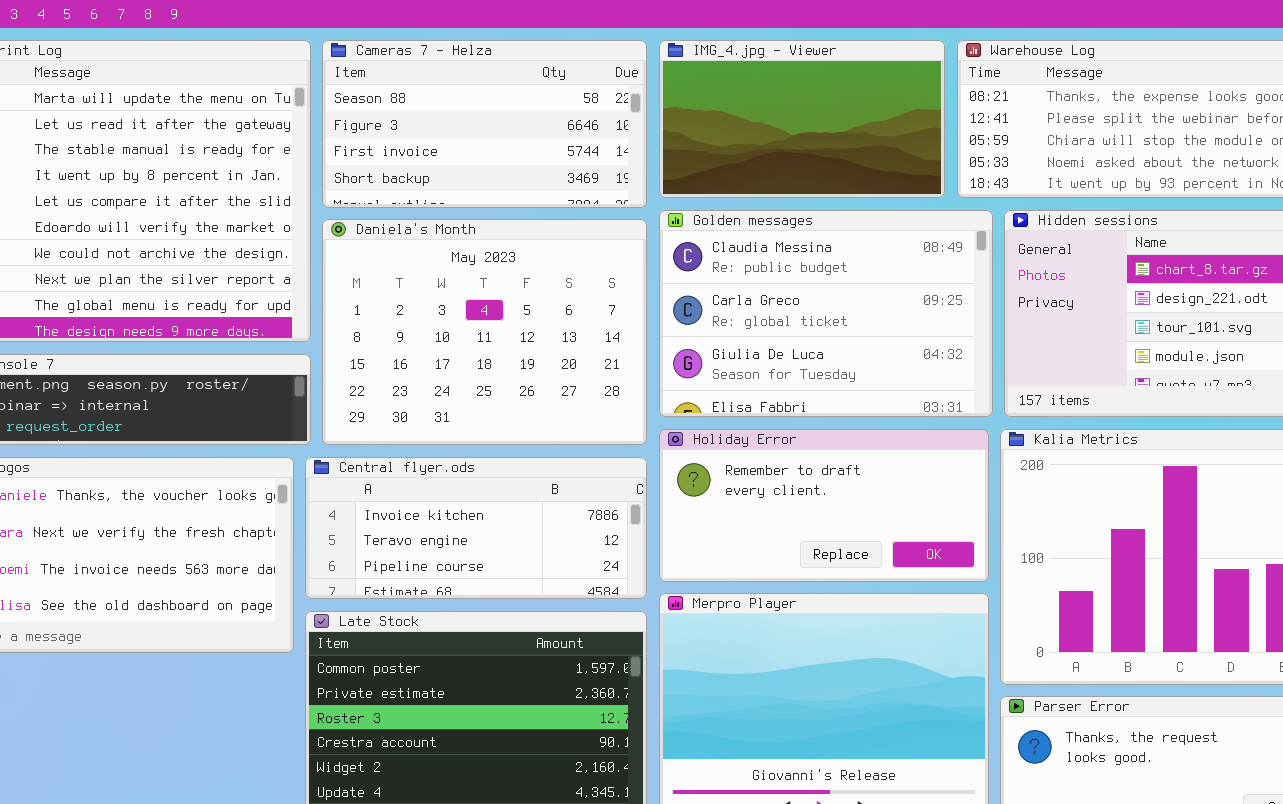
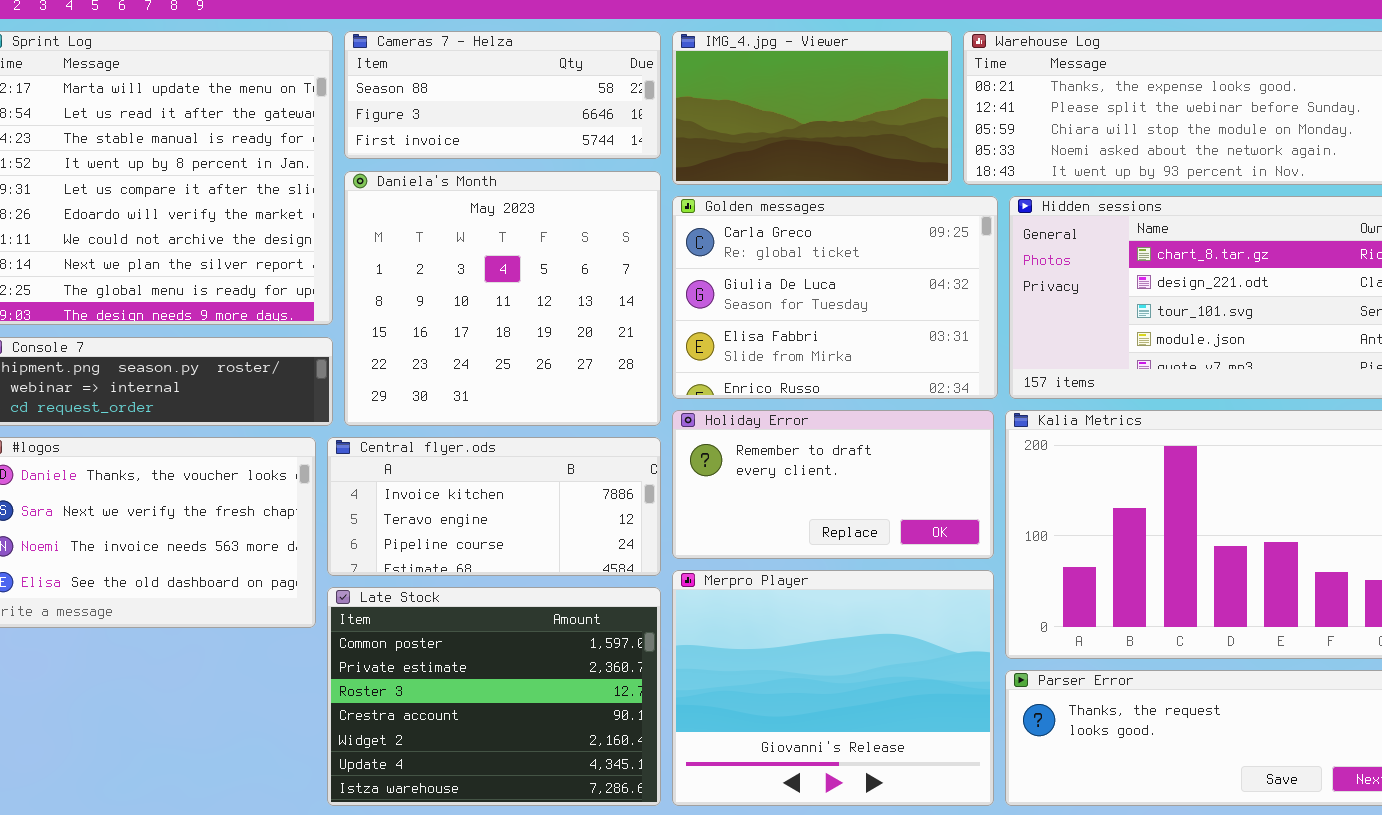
Cameras 7 - Helza: [322,40,647,208] -> [344,31,661,159], resized
Golden messages: [659,210,993,417] -> [672,196,998,399], scrolled down 1 row
Daniela's Month: [322,219,647,445] -> [344,171,661,426], resized

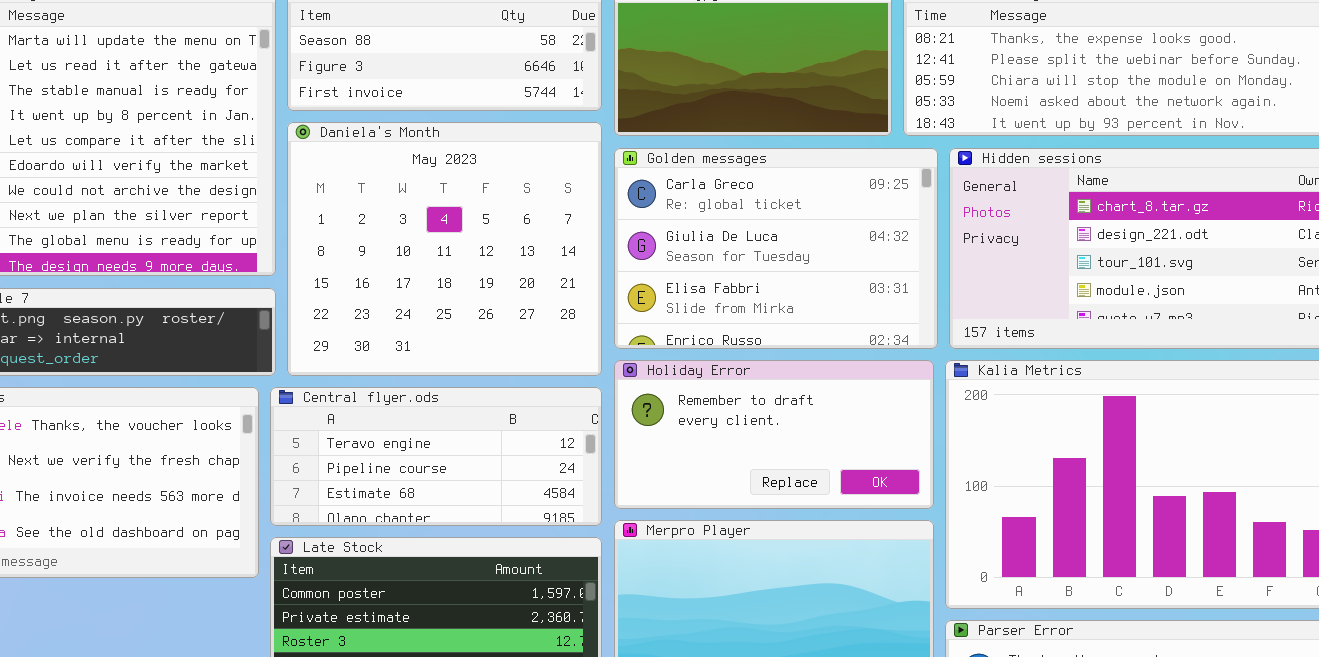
Central flyer.ods: [327,437,661,576] -> [270,387,602,526], scrolled down 1 row

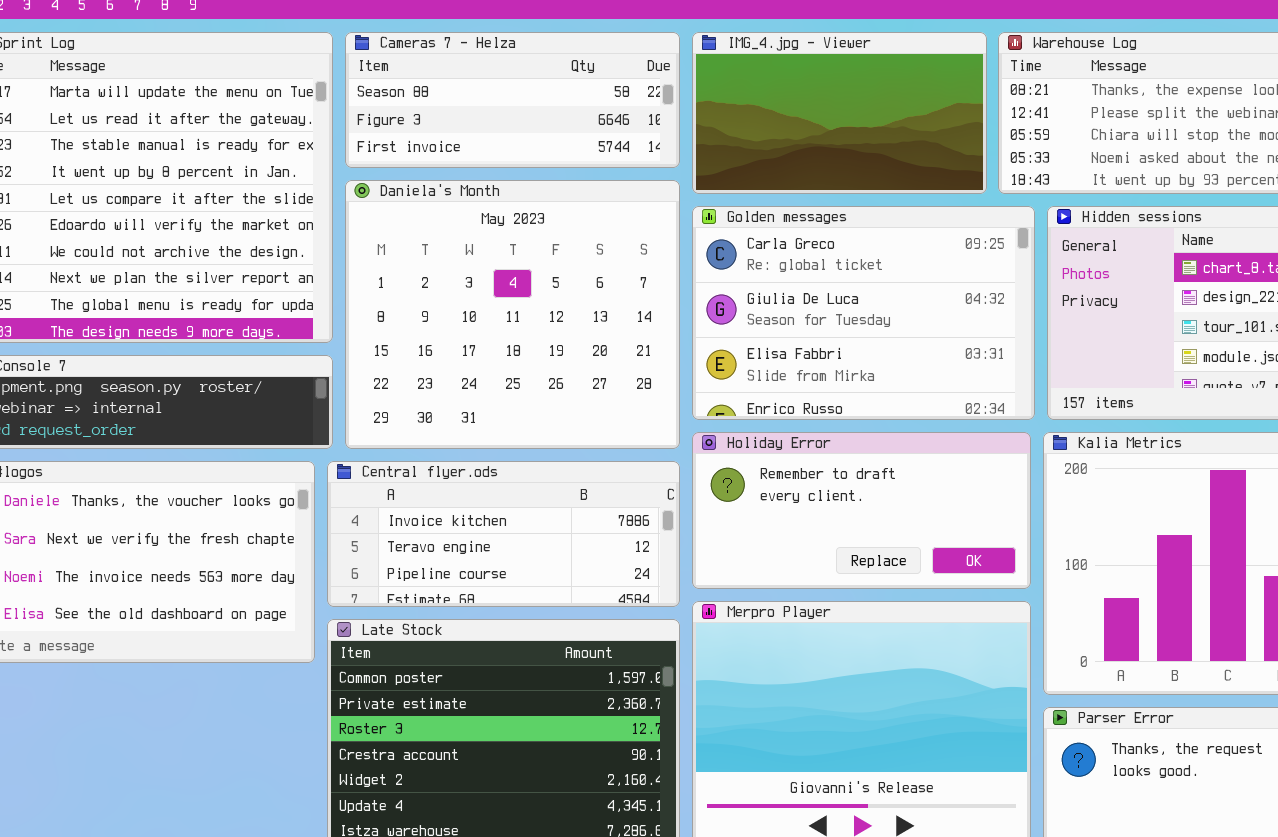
Central flyer.ods: [270,387,602,526] -> [327,461,680,607], scrolled up 1 row

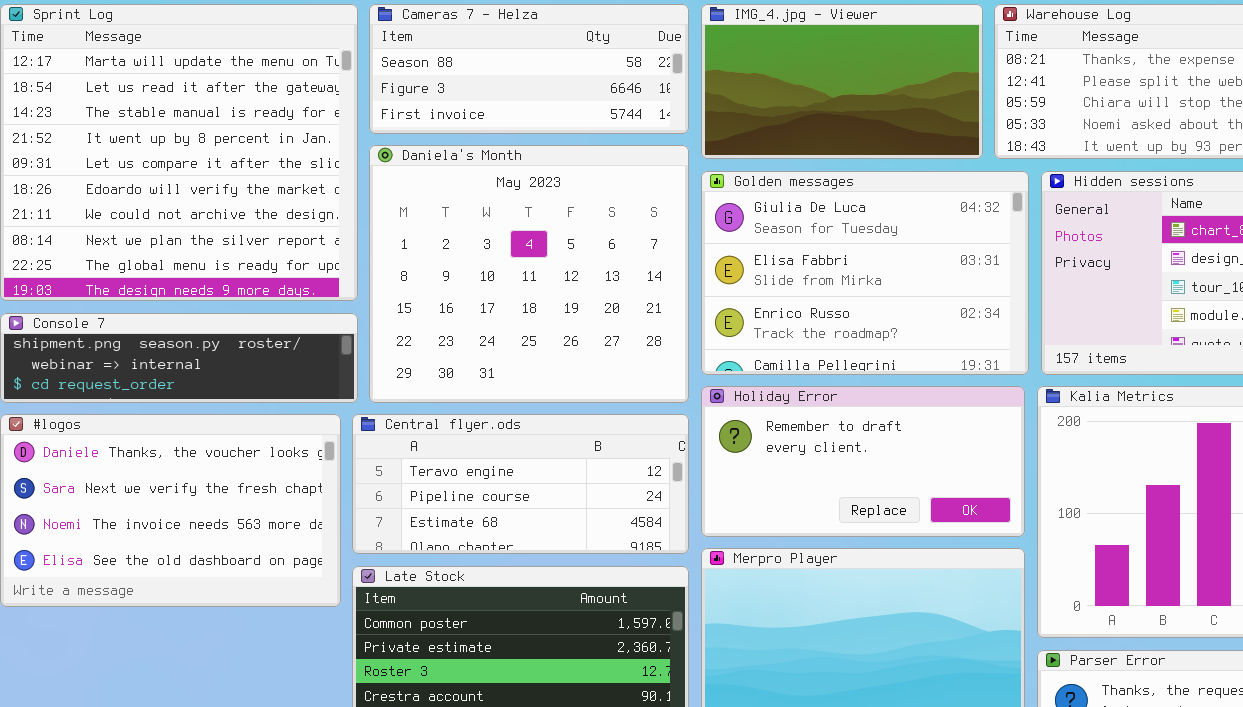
Golden messages: [692,206,1035,420] -> [701,171,1029,375], scrolled down 1 row
Central flyer.ods: [327,461,680,607] -> [352,414,689,554], scrolled down 1 row

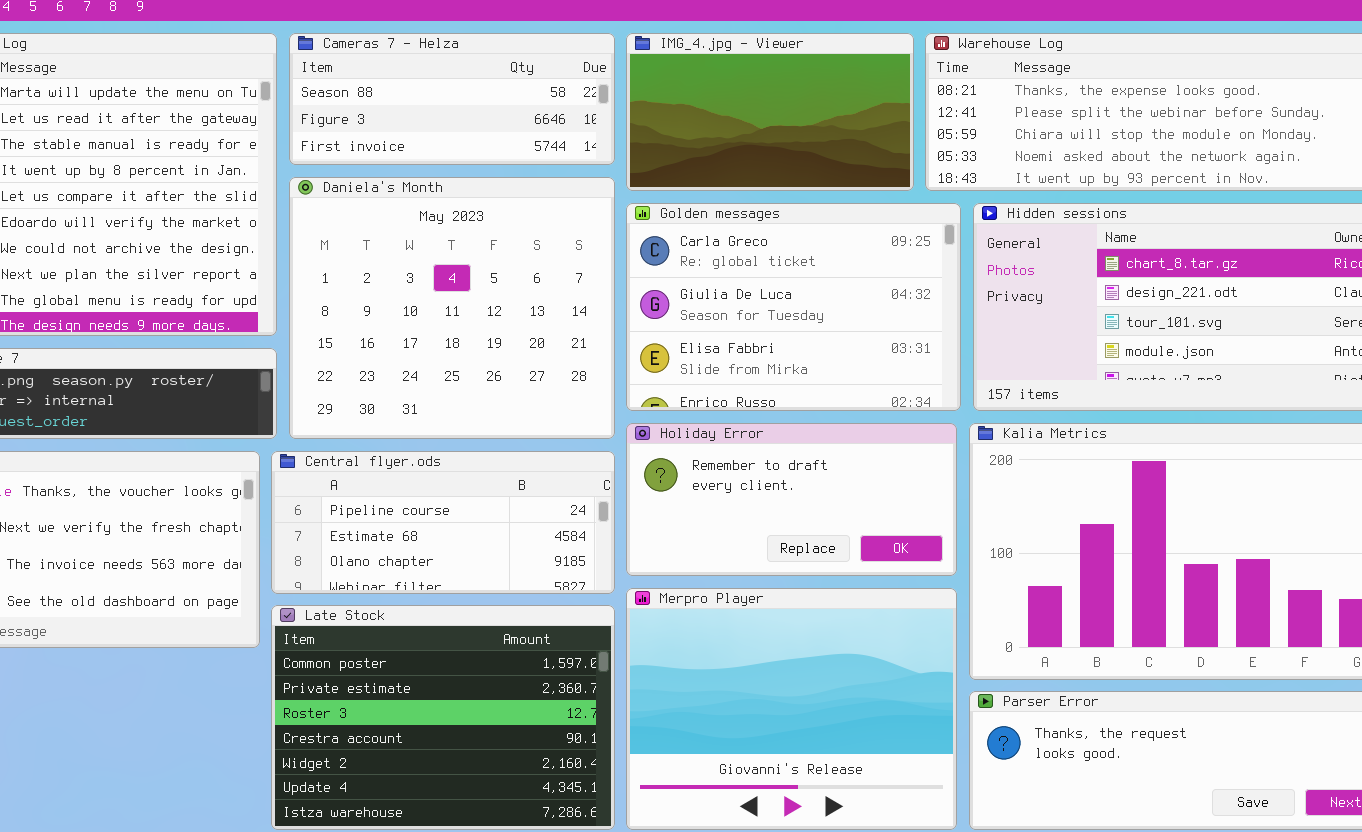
Golden messages: [701,171,1029,375] -> [626,203,961,411], scrolled up 1 row
Central flyer.ods: [352,414,689,554] -> [271,451,615,594], scrolled down 1 row

